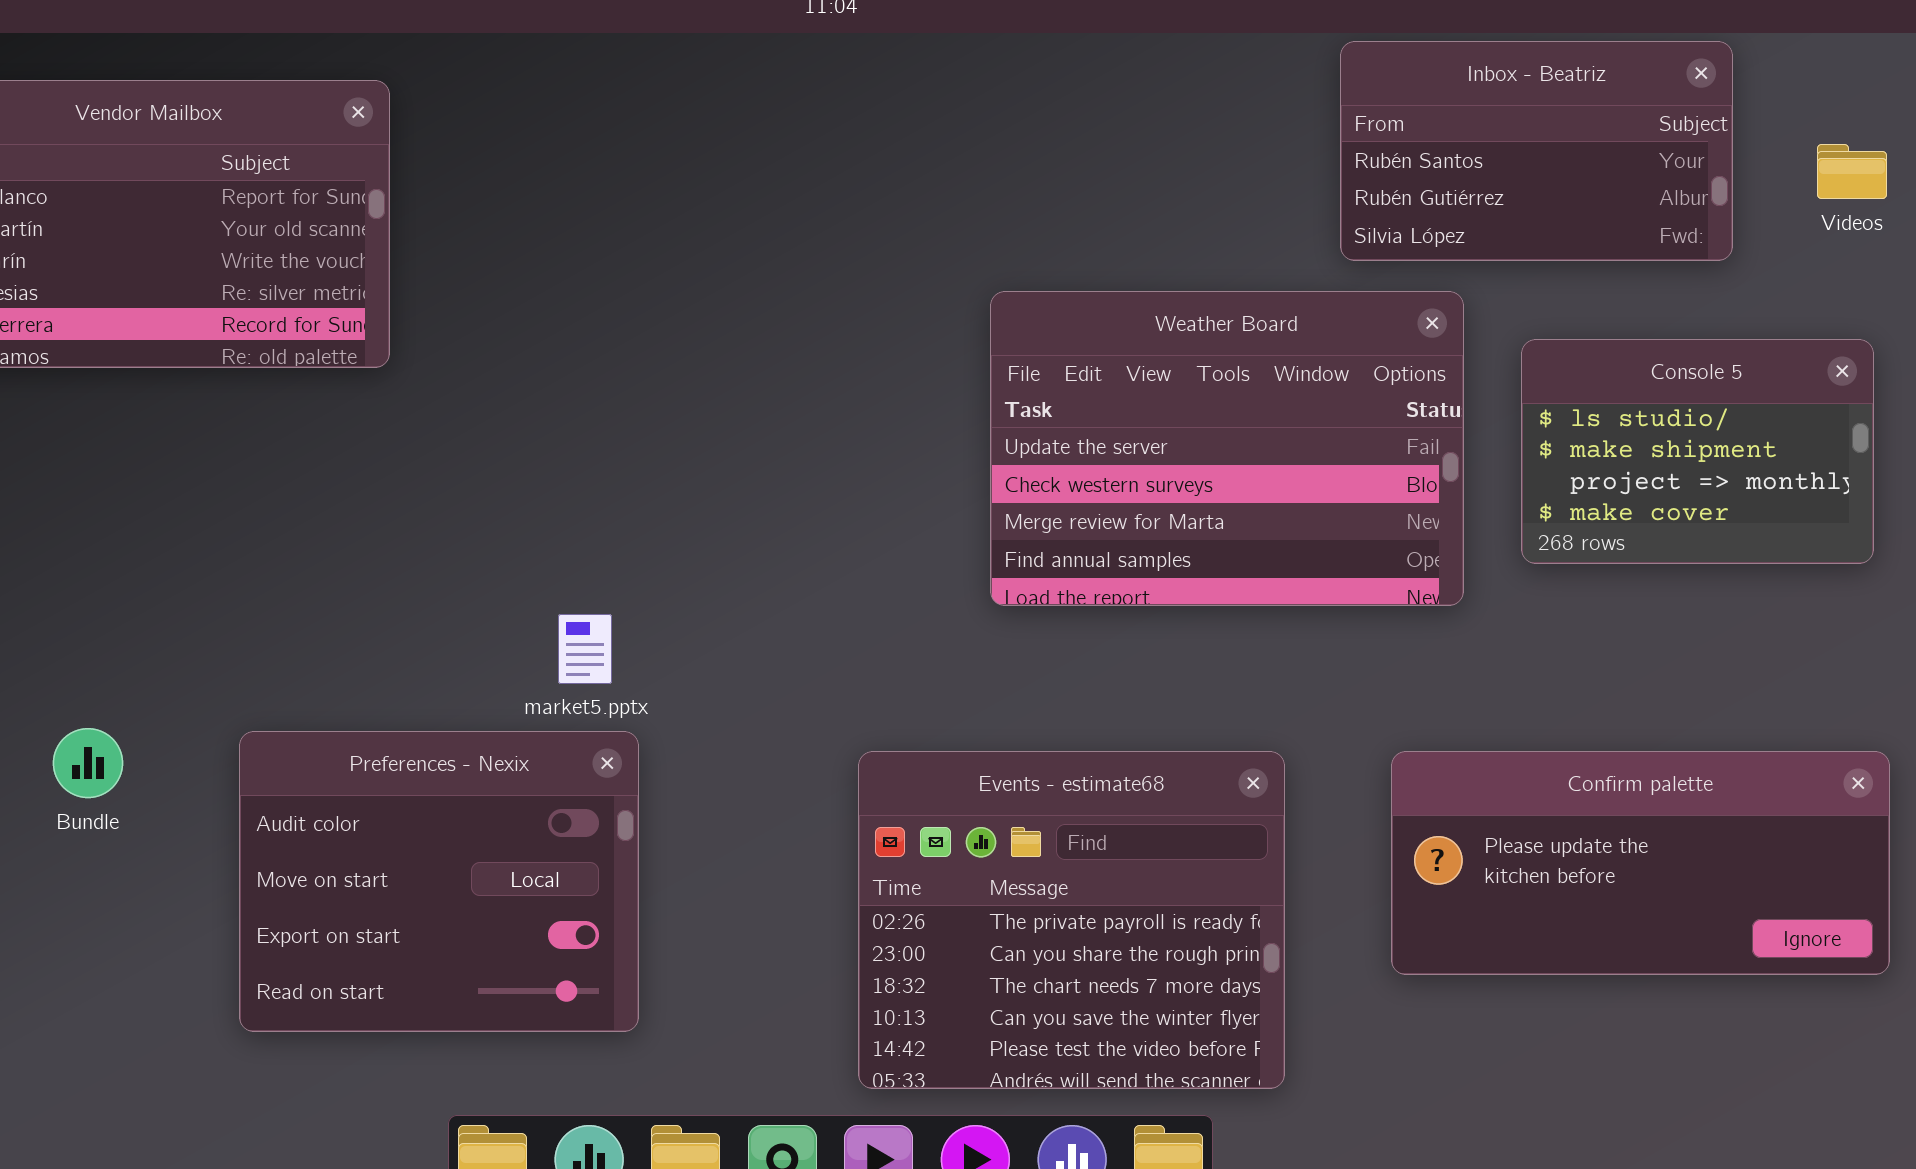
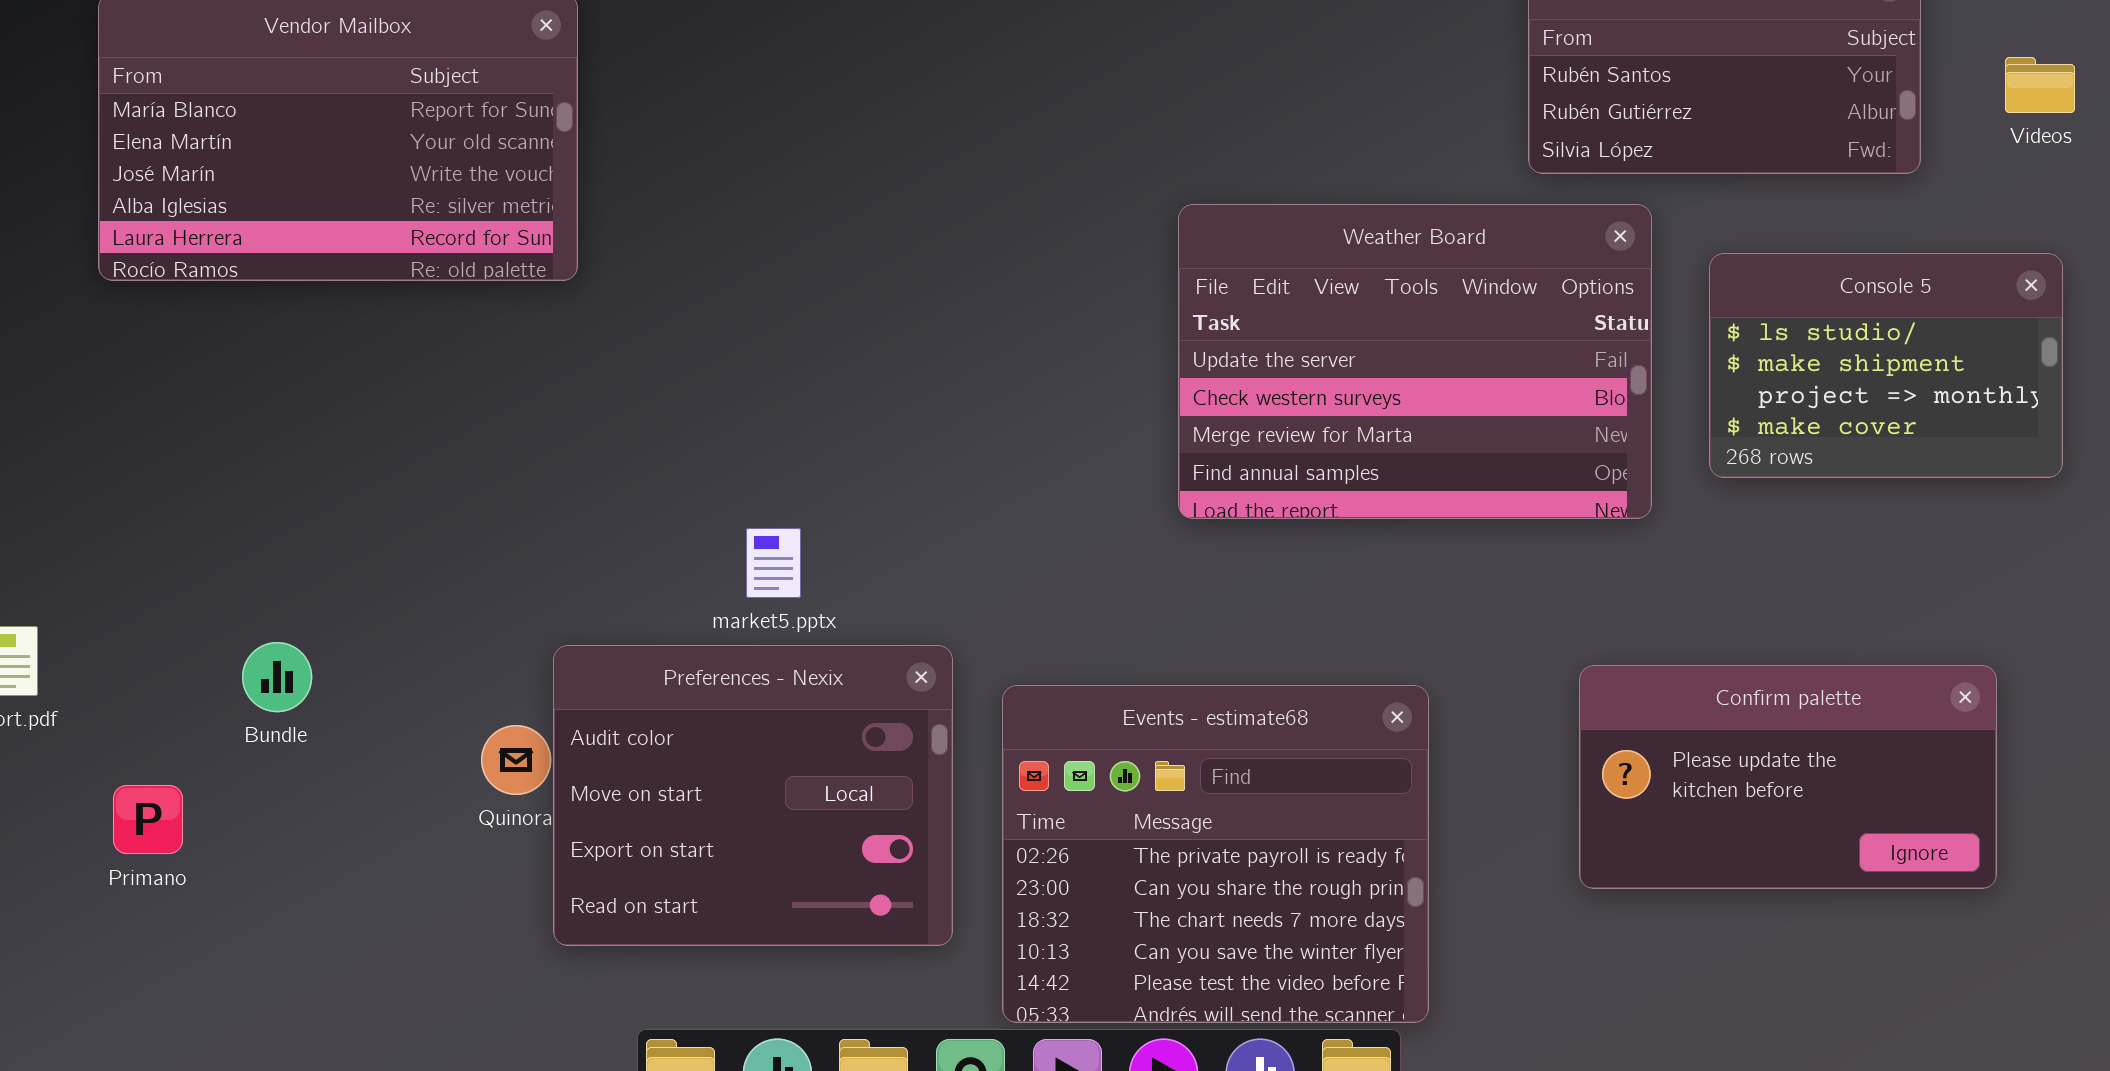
Preferences - Nexix: [239,731,639,1032] -> [553,645,953,946], moved
Events - estimate68: [858,751,1285,1089] -> [1002,685,1429,1023], moved
Confirm palette: [1391,751,1890,975] -> [1579,665,1997,889], resized

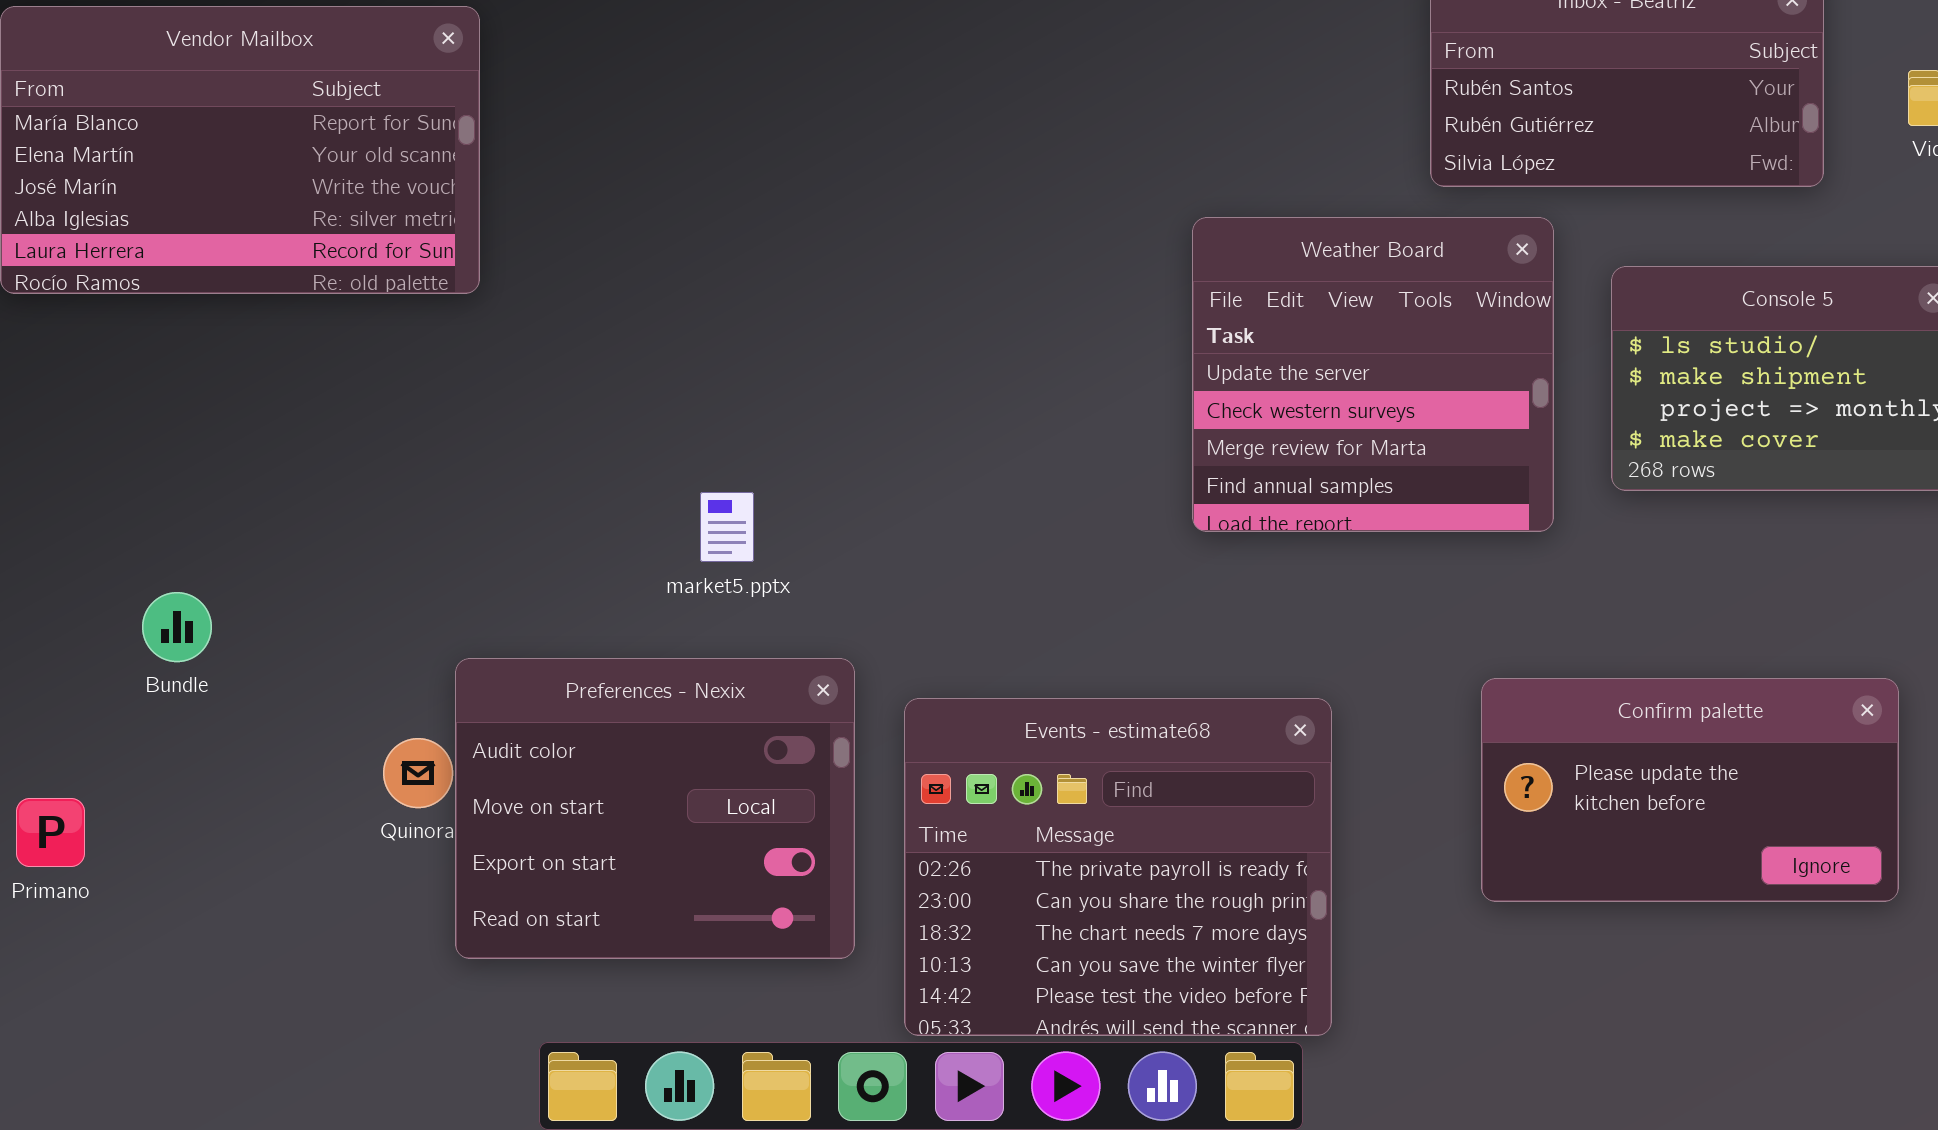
Weather Board: [1178,204,1652,519] -> [1192,217,1554,532], resized
market5.pptx: [746,528,801,598] -> [700,492,754,562], moved
Bundle: [242,642,312,712] -> [142,592,212,662], moved

